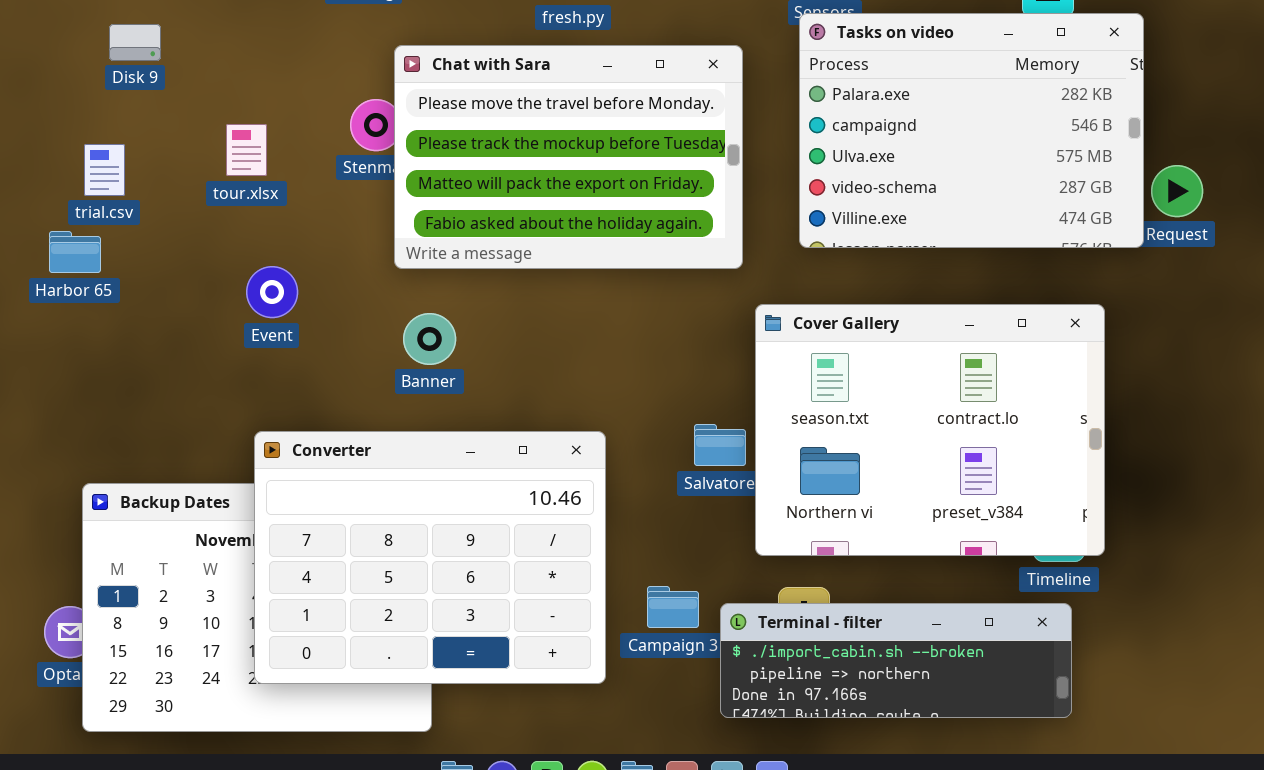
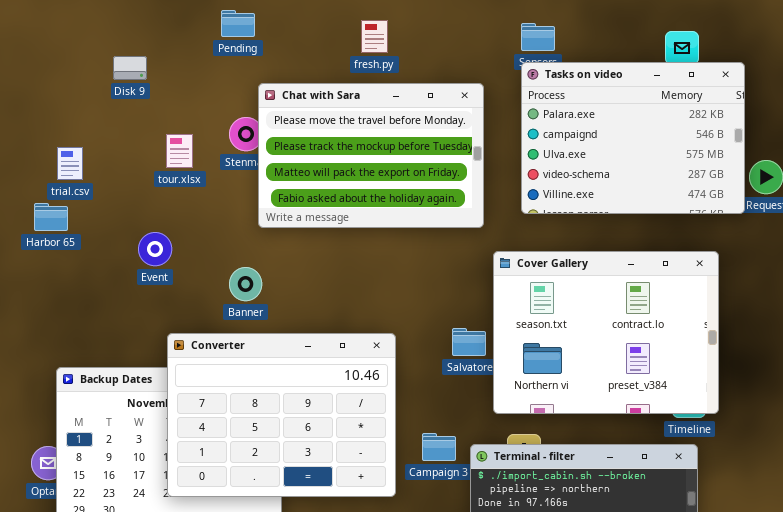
Disk 9: [109,24,161,61] -> [113,56,147,80], moved
tour.xlsx: [226,124,267,176] -> [166,134,193,168], moved
Event: [246,266,298,318] -> [138,232,172,266], moved
Banner: [403,313,456,365] -> [229,267,262,301], moved

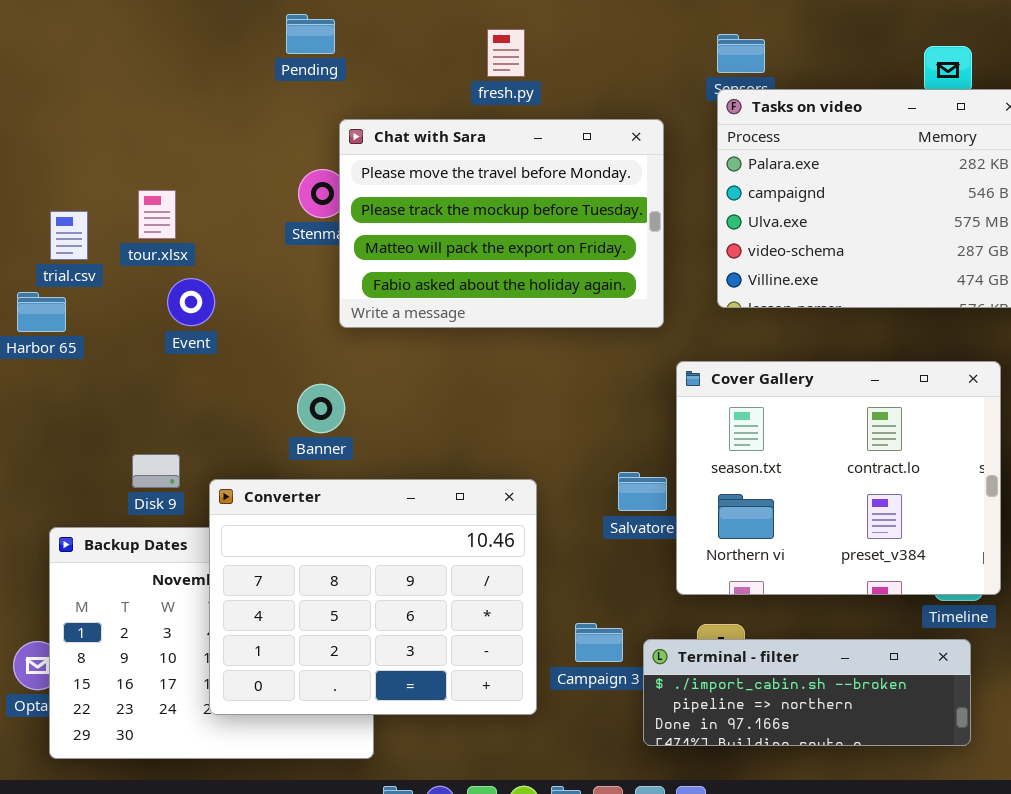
Disk 9: [113,56,147,80] -> [132,454,180,488], moved
tour.xlsx: [166,134,193,168] -> [138,190,176,239], moved
Event: [138,232,172,266] -> [167,278,215,326], moved

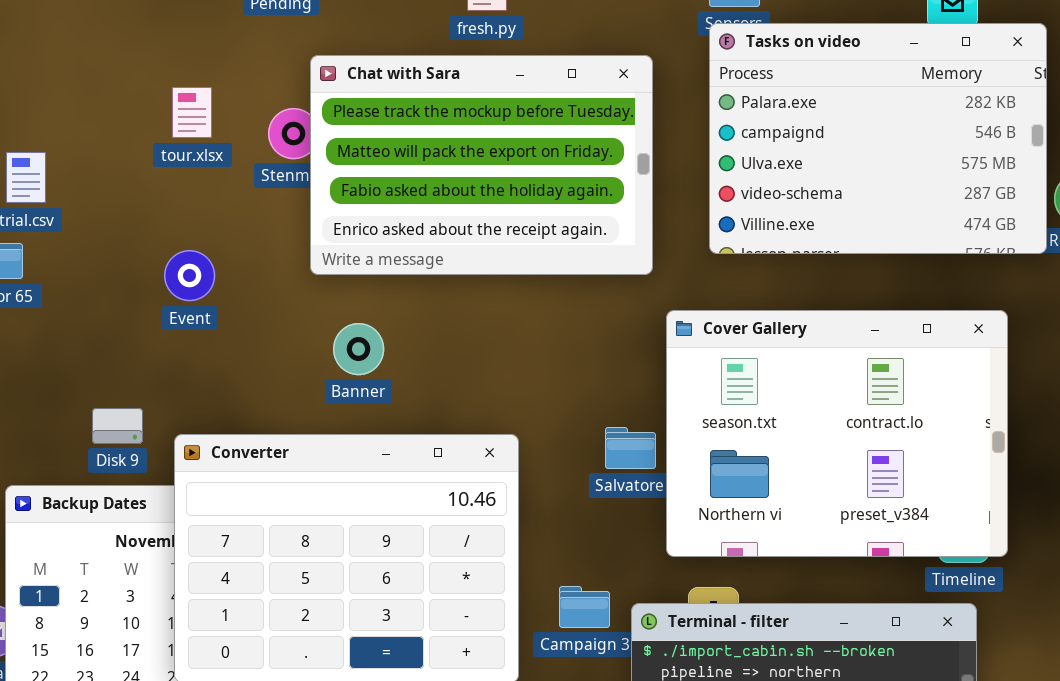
Chat with Sara: [339,119,664,328] -> [310,55,653,275], scrolled down 1 row
tour.xlsx: [138,190,176,239] -> [172,87,212,138], moved
Event: [167,278,215,326] -> [164,250,215,301], moved
Banner: [297,384,345,433] -> [333,323,384,375], moved

